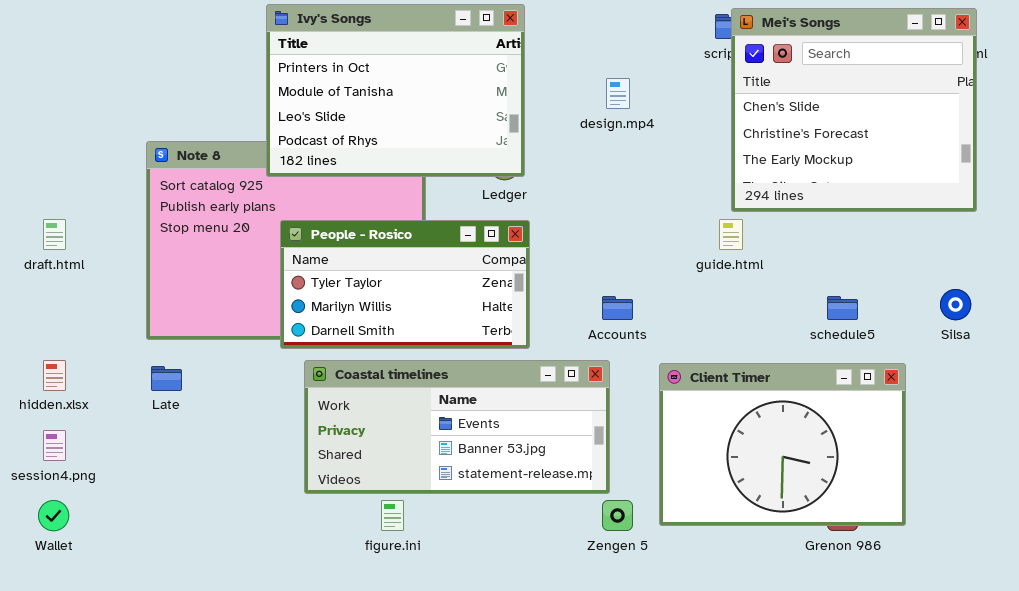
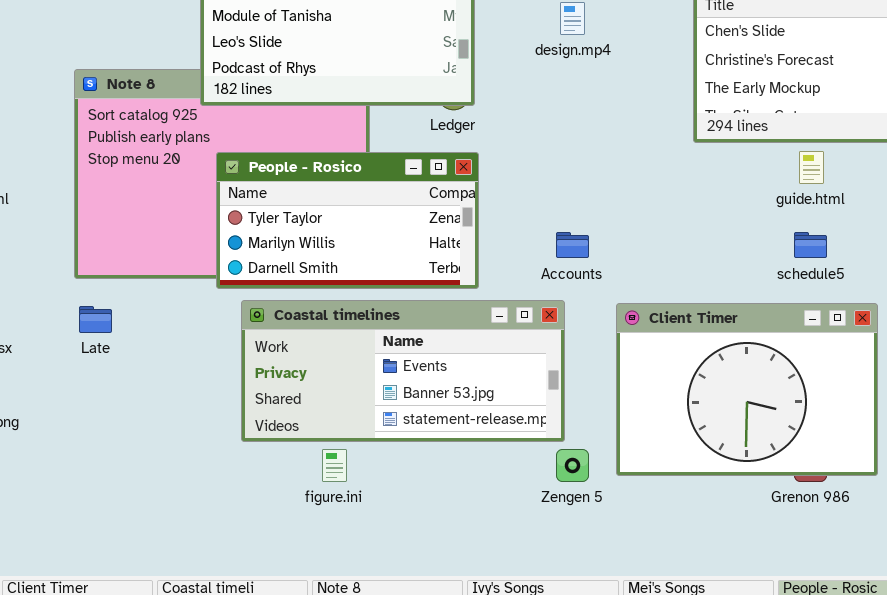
guide.html: [719,219,743,250] -> [799,151,824,184], moved

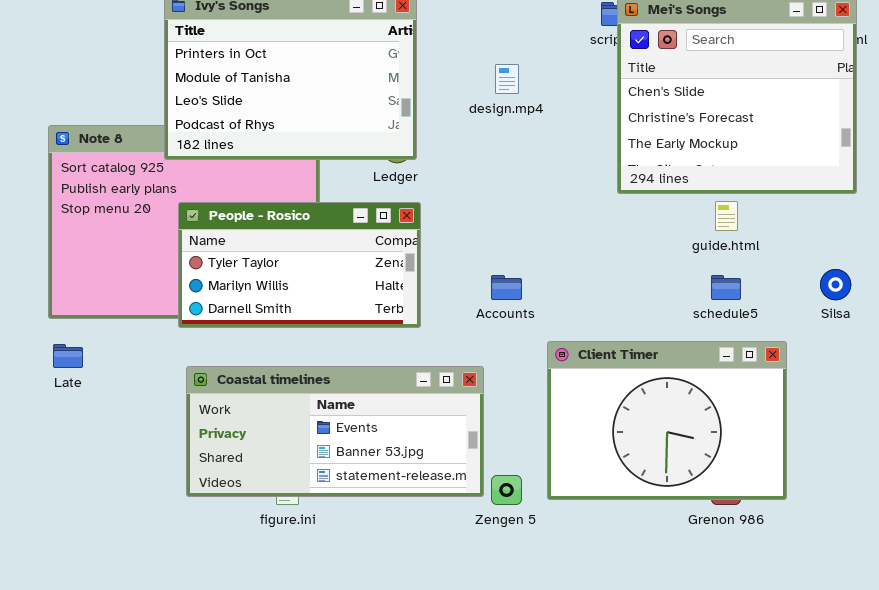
Coastal timelines: [241,300,565,442] -> [186,366,484,497], moved

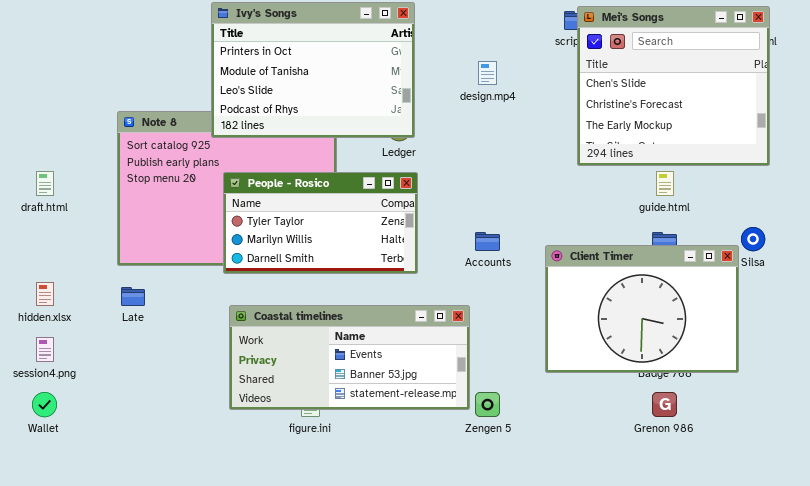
Client Timer: [547,341,787,500] -> [545,245,739,373], moved

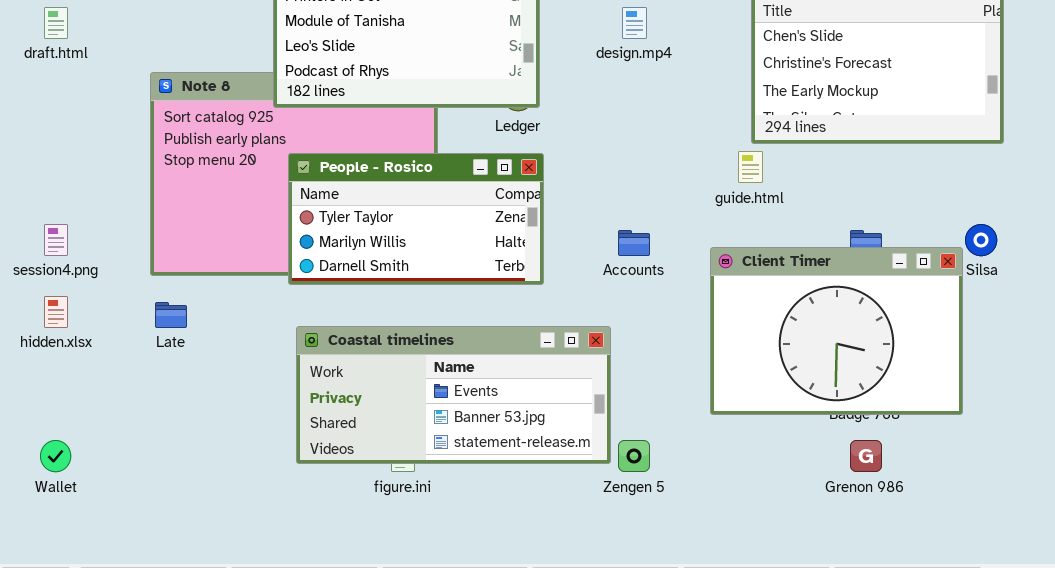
draft.html: [36,171,54,196] -> [44,7,68,39], moved
guide.html: [656,171,674,196] -> [738,151,763,183], moved
session4.png: [36,337,54,362] -> [44,224,68,256], moved

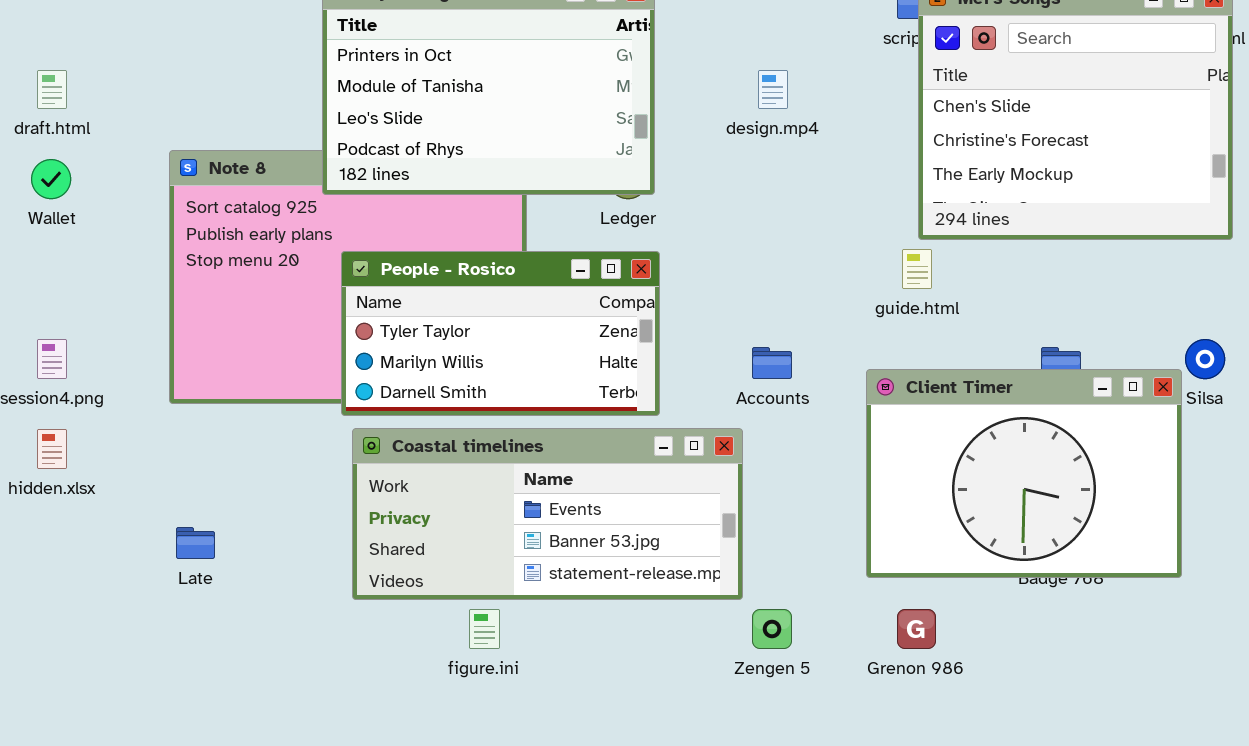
Late: [155,302,187,328] -> [176,527,215,559], moved
Coastal timelines: [296,326,611,464] -> [352,428,743,600], moved
Wallet: [40,440,71,472] -> [31,159,71,199], moved
Grenon 986: [850,440,882,472] -> [897,609,936,649], moved

